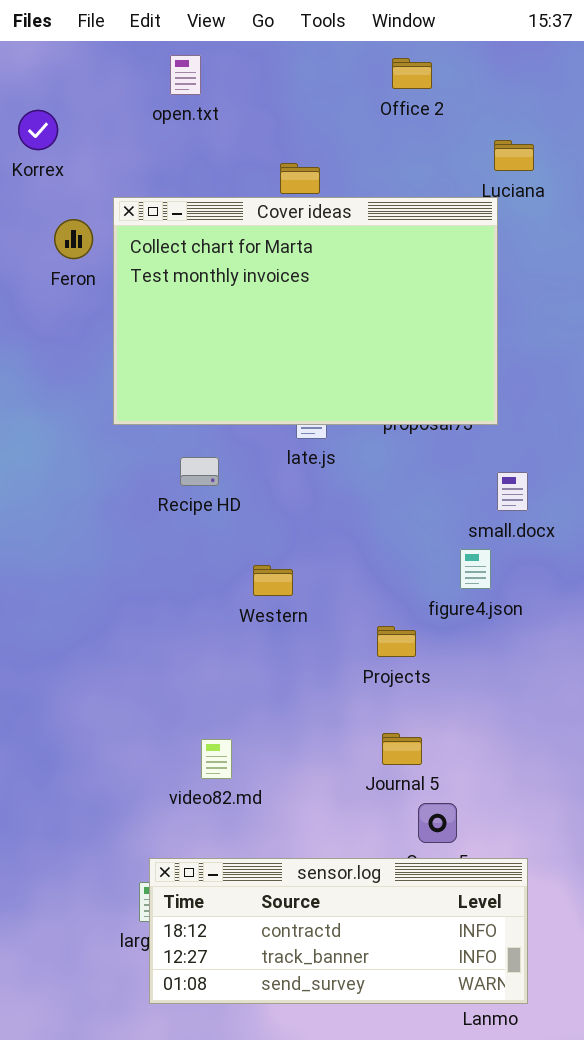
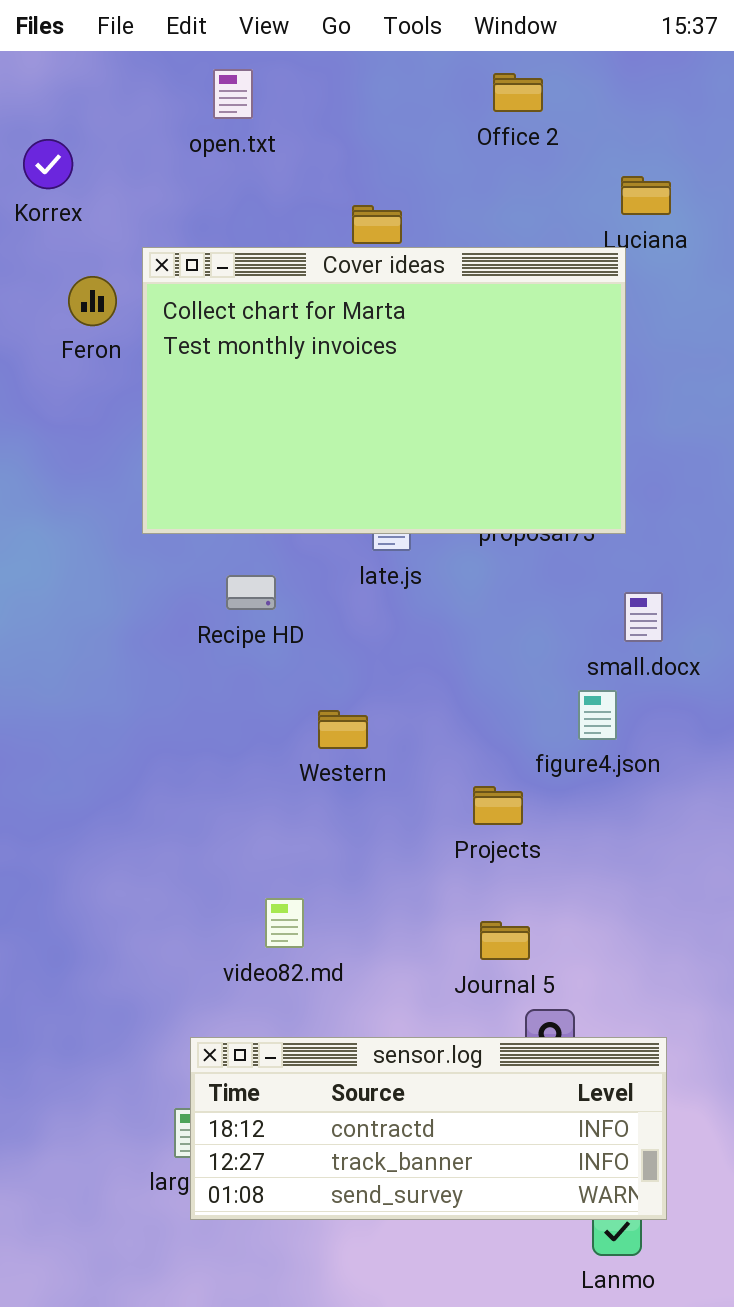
video82.md: [201,739,232,779] -> [265,898,304,948], moved
sensor.log: [149,858,528,1004] -> [190,1037,667,1220], moved

